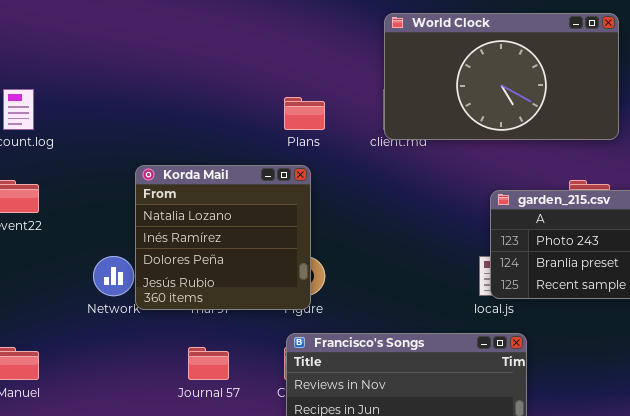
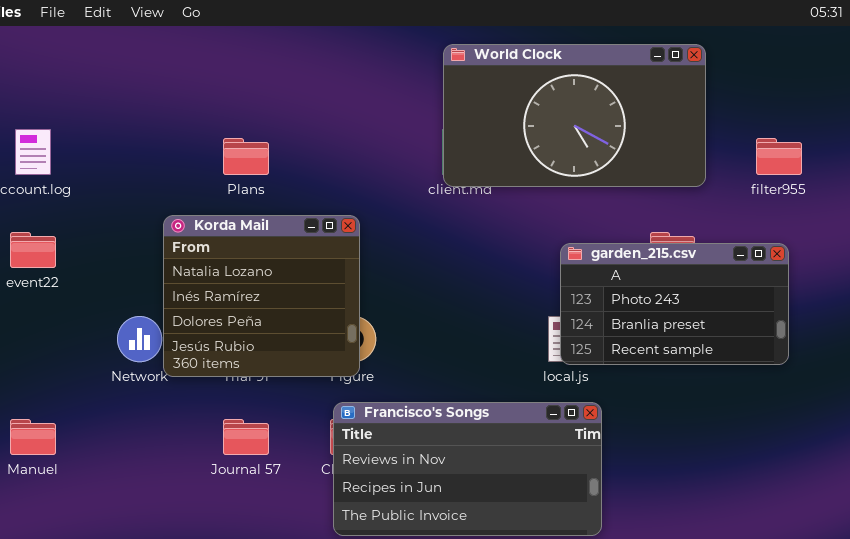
Plans: [284,97,325,130] -> [223,138,269,175], moved

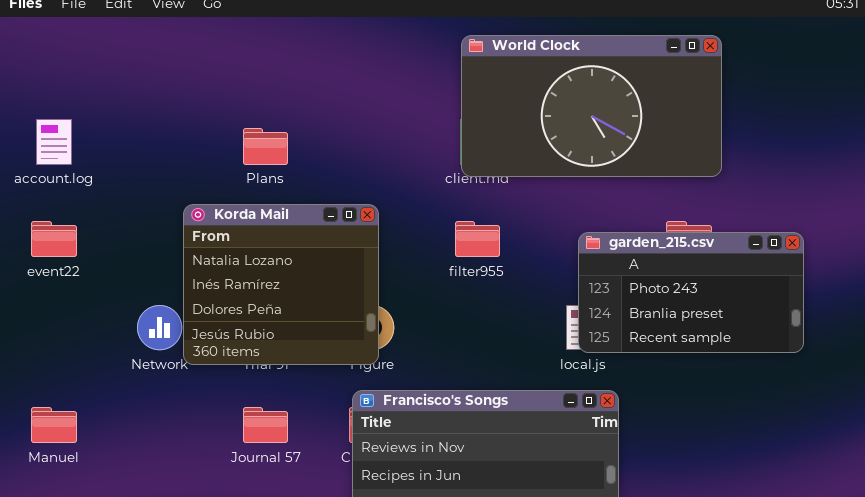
filter955: [756,138,802,175] -> [455,221,500,257], moved

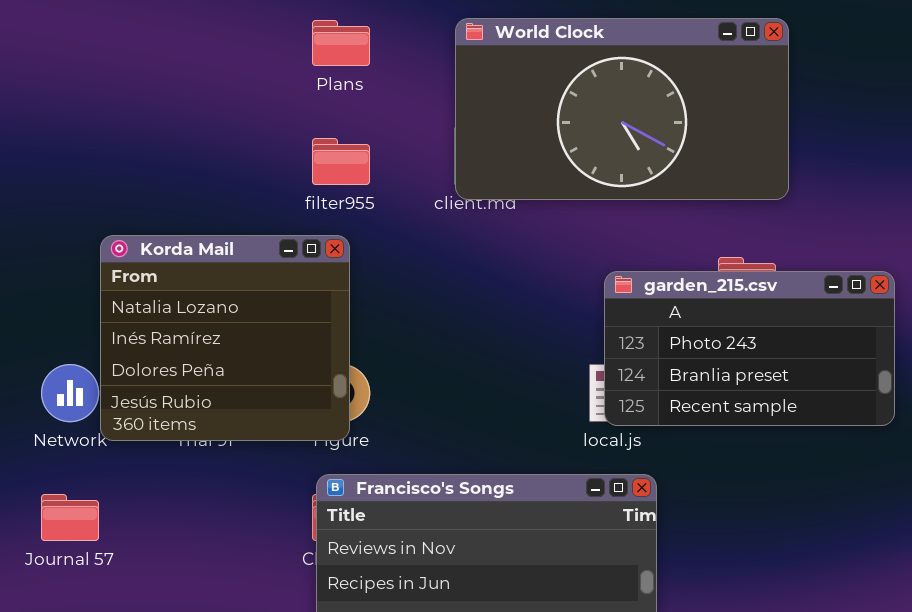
Plans: [243,128,288,165] -> [312,20,370,66], moved
filter955: [455,221,500,257] -> [312,138,370,185], moved
Journal 57: [243,407,288,443] -> [41,494,99,541], moved

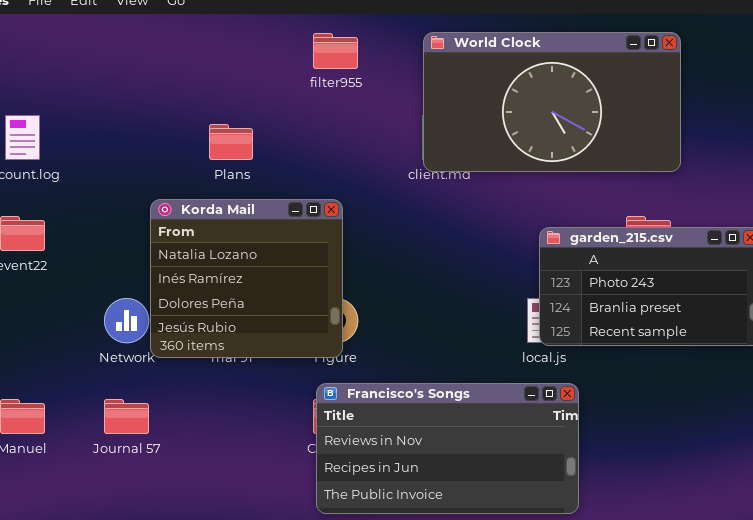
Plans: [312,20,370,66] -> [209,124,253,160], moved
filter955: [312,138,370,185] -> [313,33,358,69], moved

